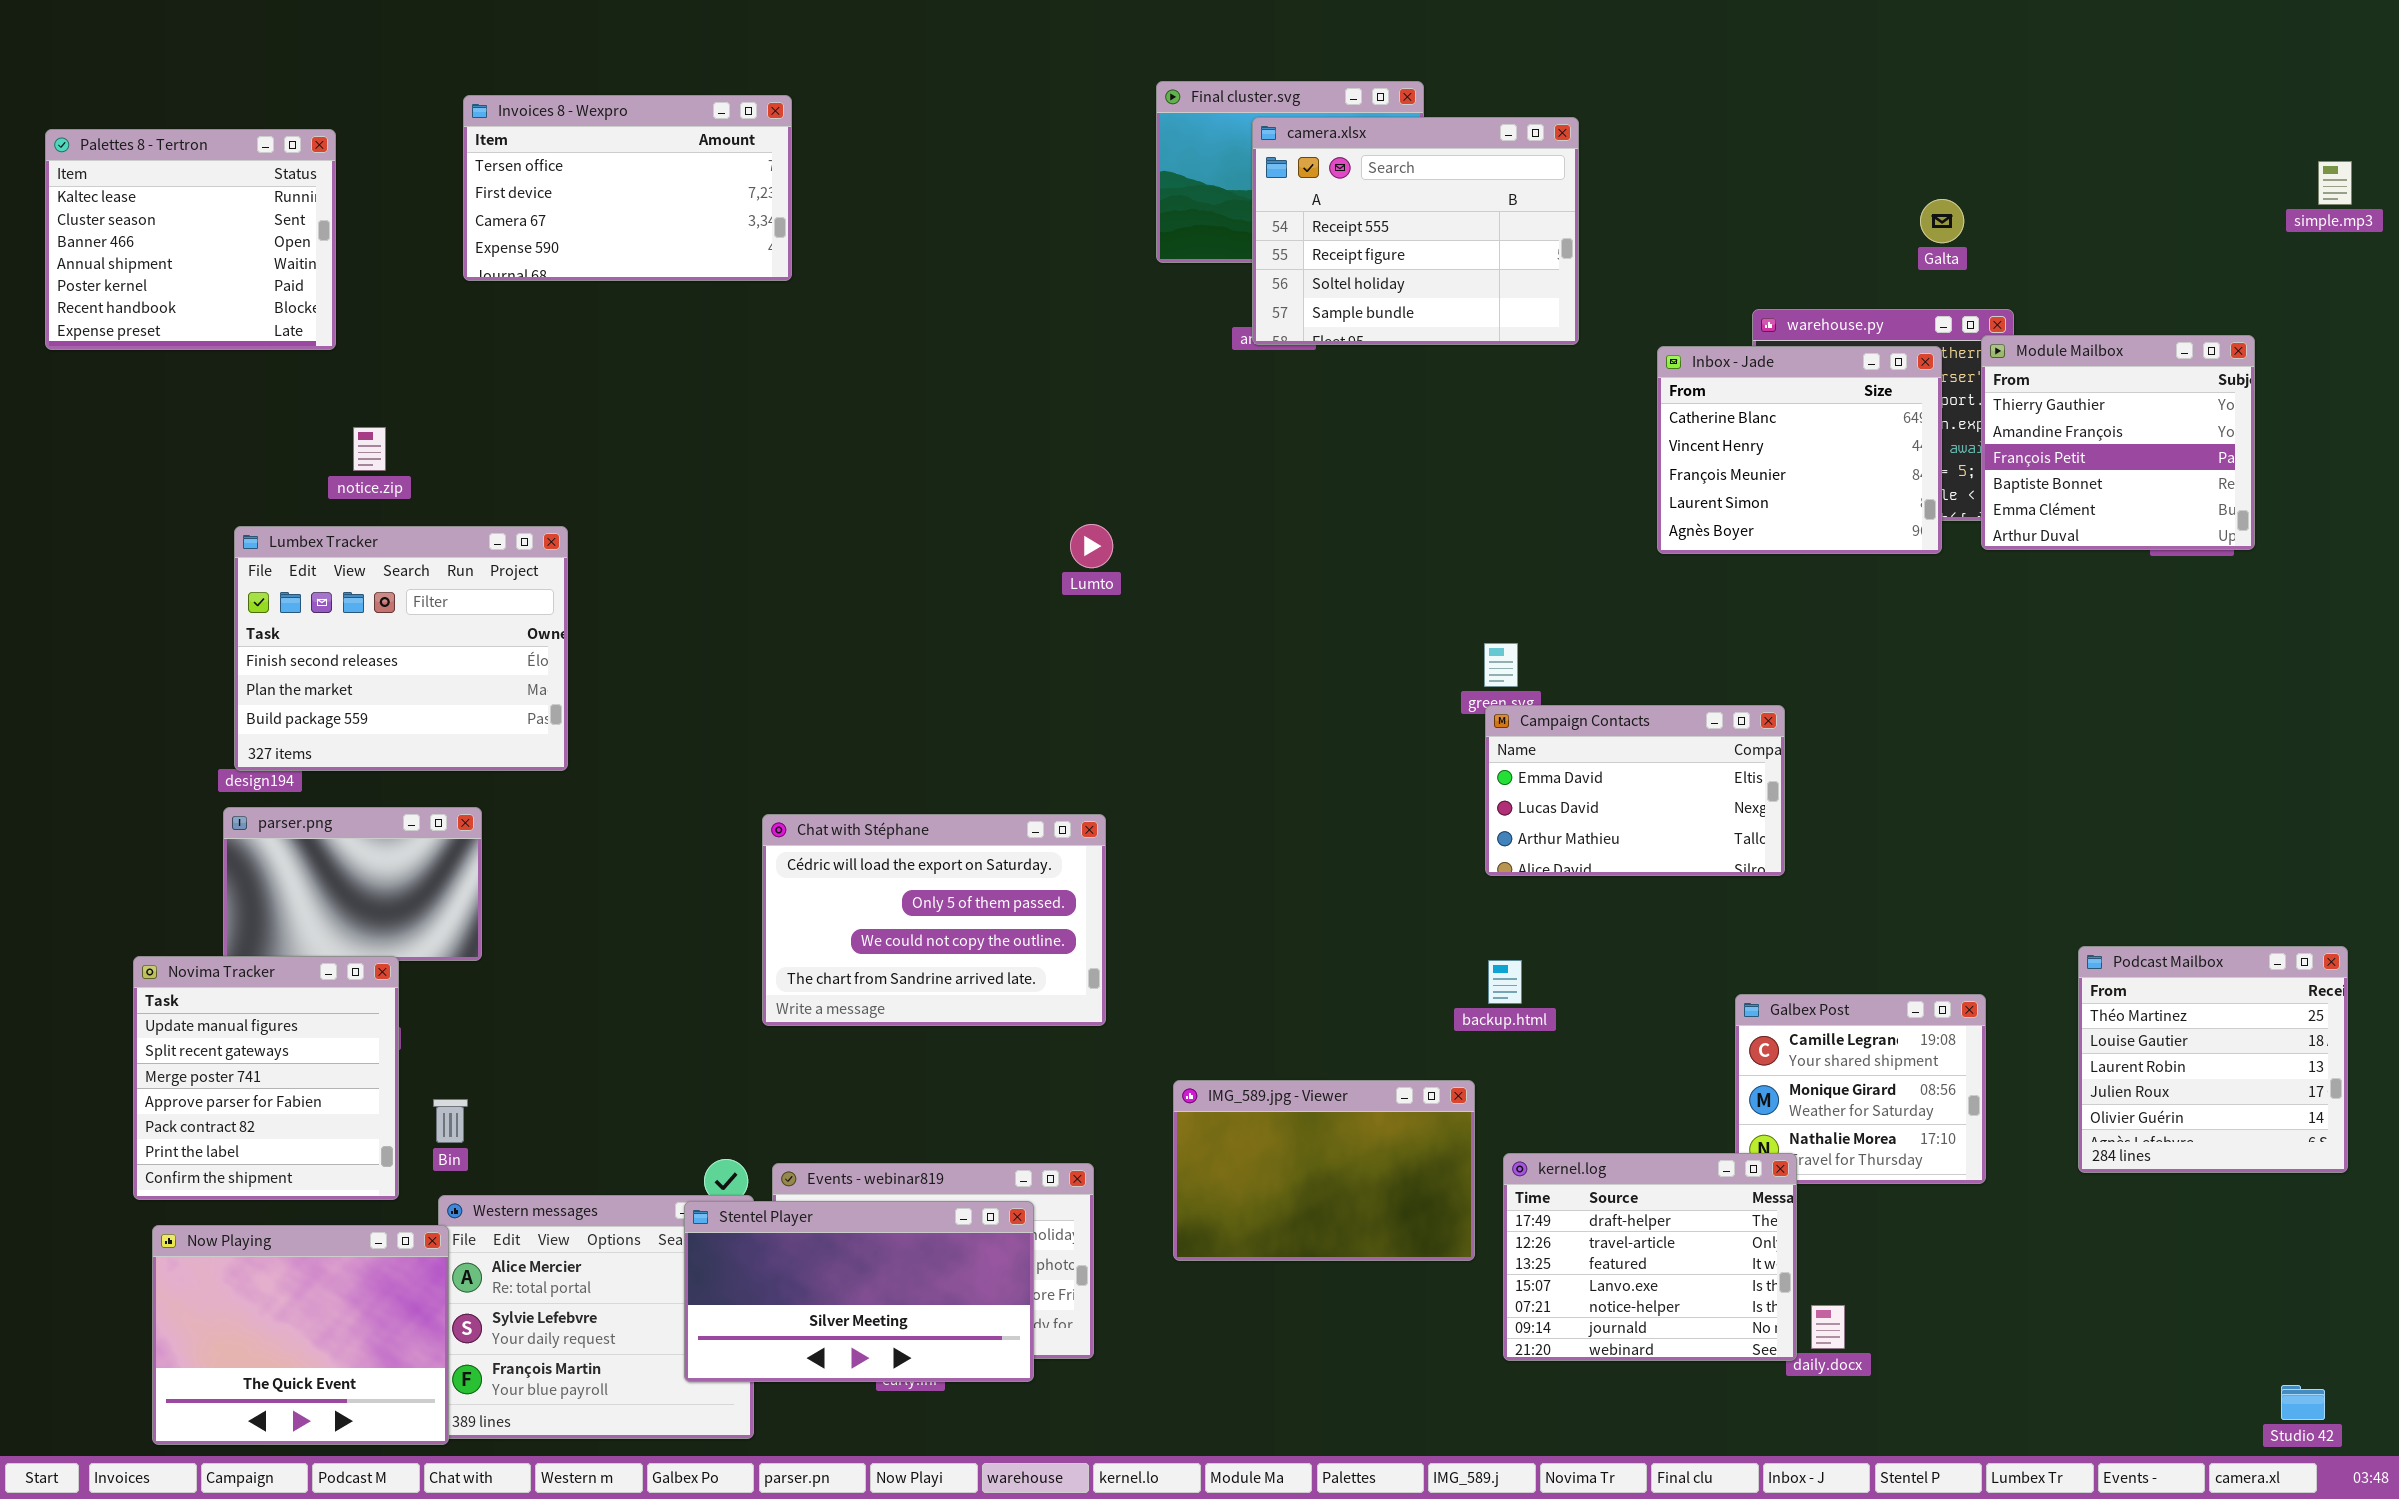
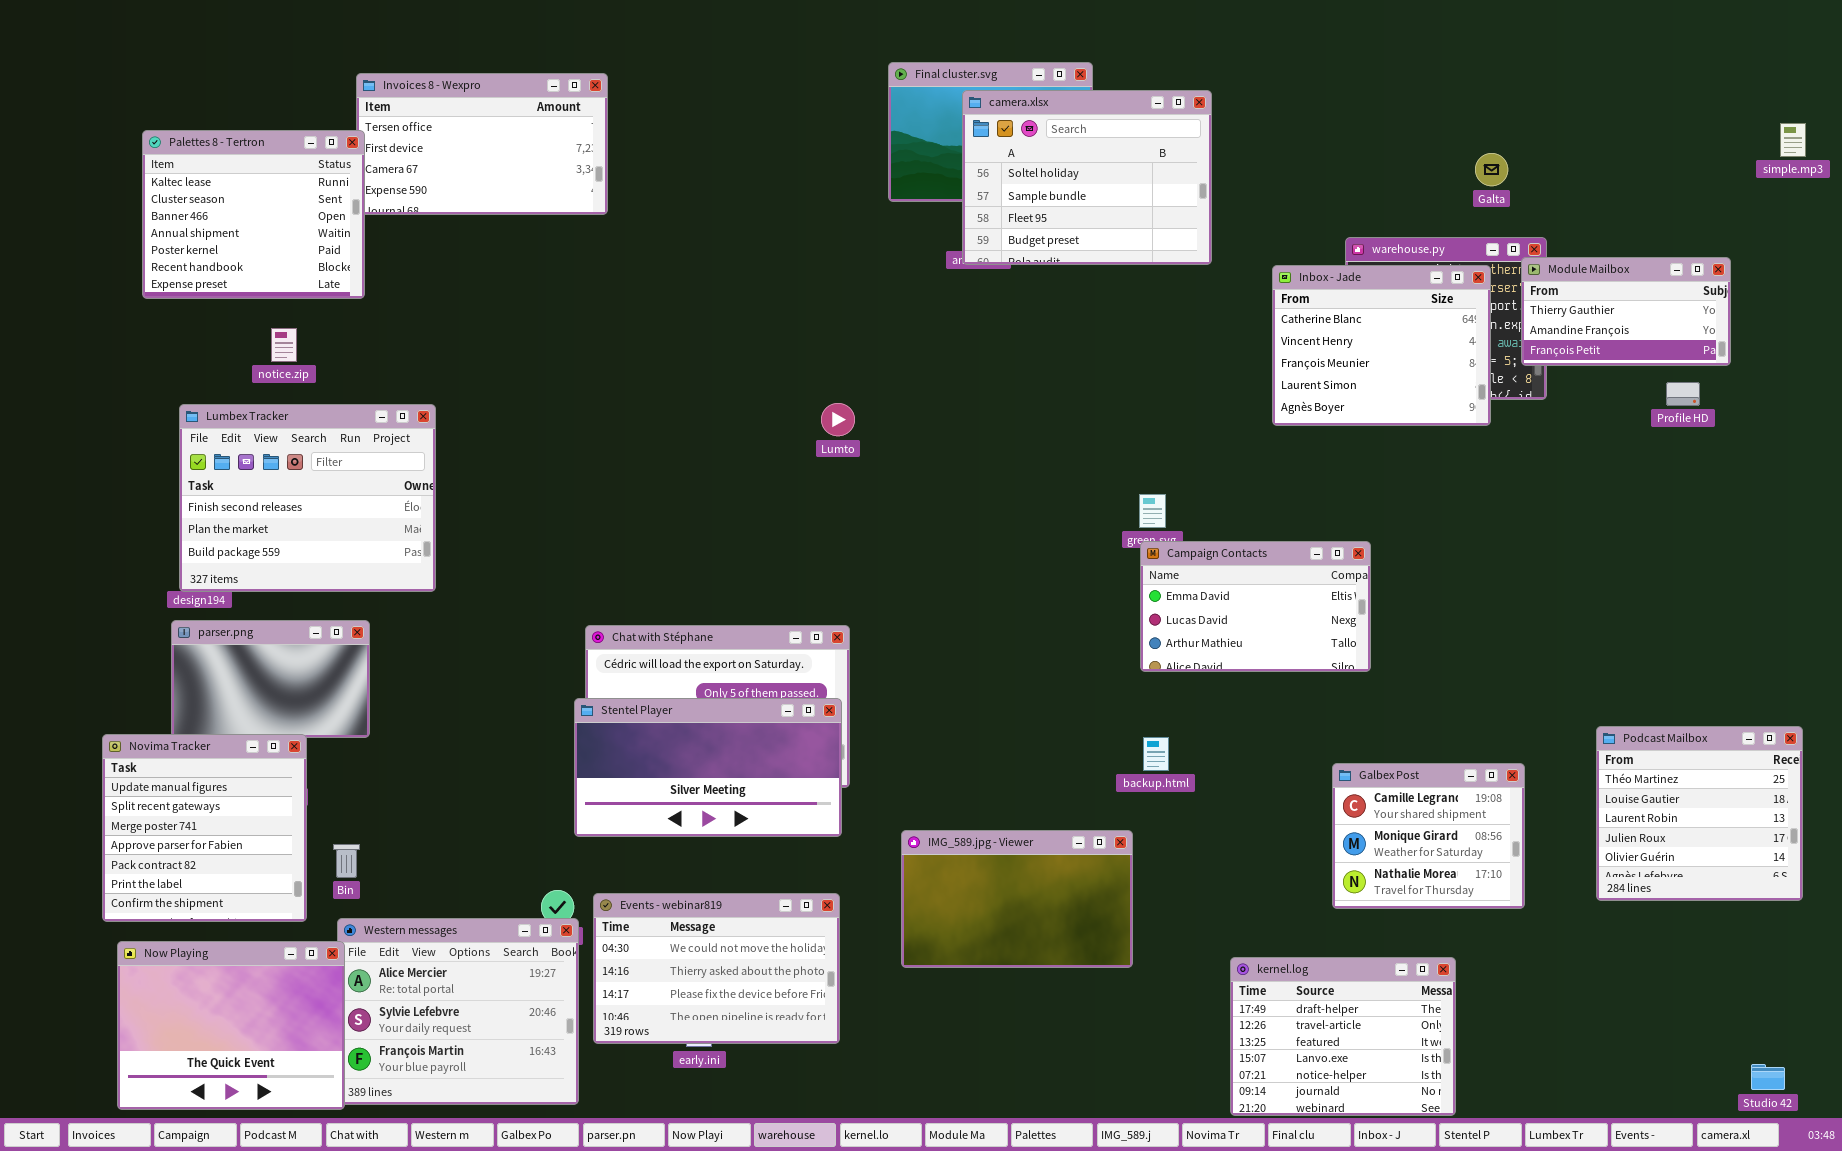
camera.xlsx: [1252,117,1579,345] -> [962,90,1212,265], scrolled down 2 rows
Palettes 8 - Tertron: [45,129,336,350] -> [142,130,365,299], moved
Module Mailbox: [1981,335,2255,550] -> [1521,257,1731,366], resized
kernel.log: [1503,1153,1797,1361] -> [1230,957,1456,1116], moved
Stentel Player: [684,1201,1034,1382] -> [574,698,842,837], moved

